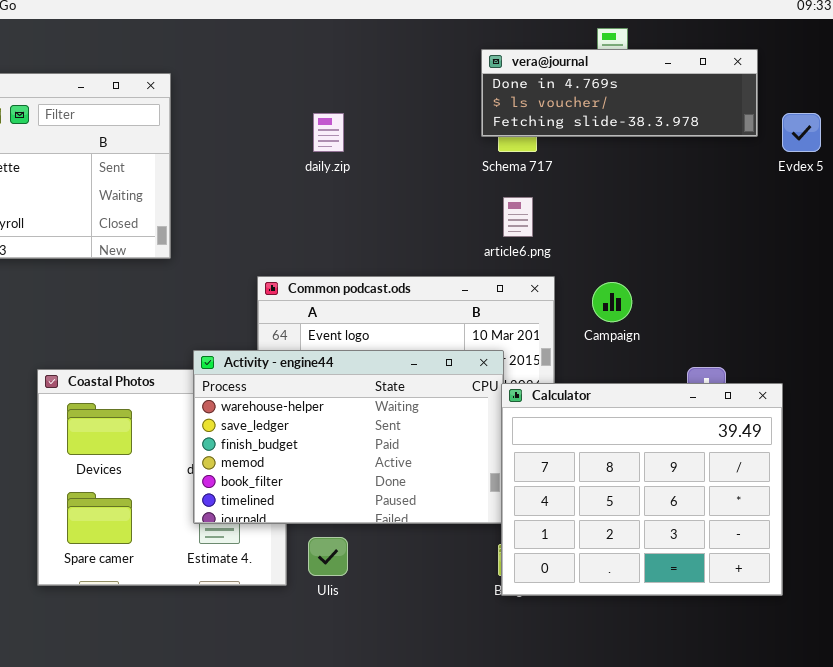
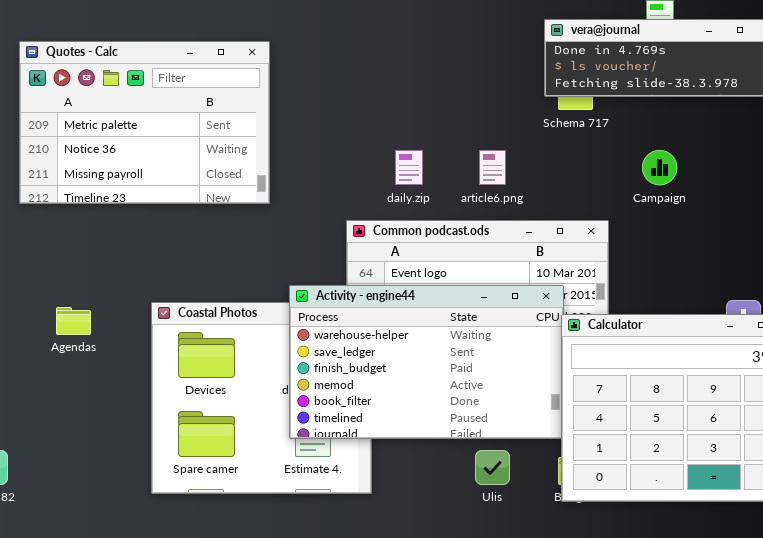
daily.zip: [313,113,344,152] -> [395,150,423,185], moved
article6.png: [503,197,533,237] -> [479,150,506,185], moved
Campaign: [592,282,632,322] -> [642,150,677,185], moved
Ulis: [308,537,348,576] -> [475,450,510,485], moved

